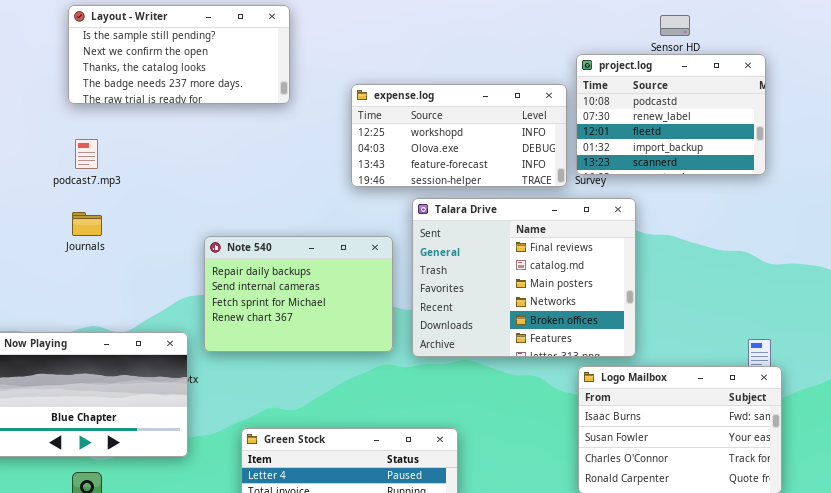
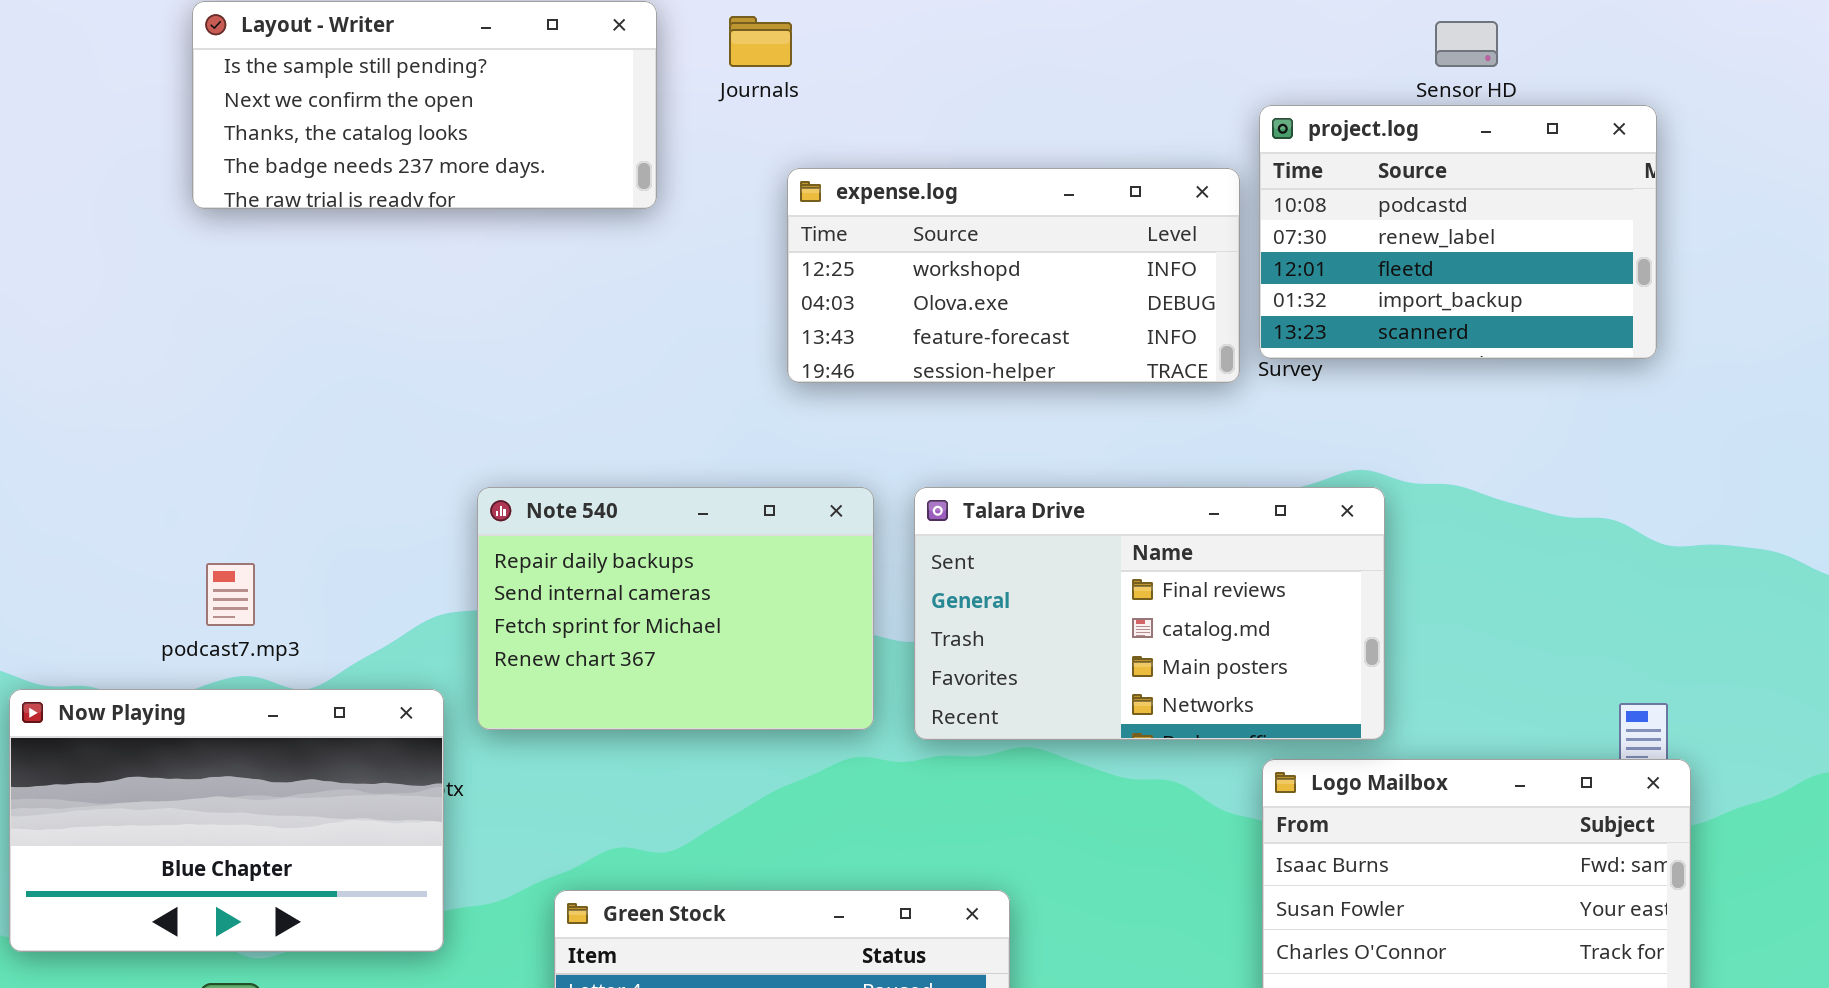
podcast7.mp3: [75,139,98,169] -> [206,563,255,626], moved
Talara Drive: [412,198,636,357] -> [914,487,1385,740], resized
Journals: [72,212,102,236] -> [729,16,792,67], moved

